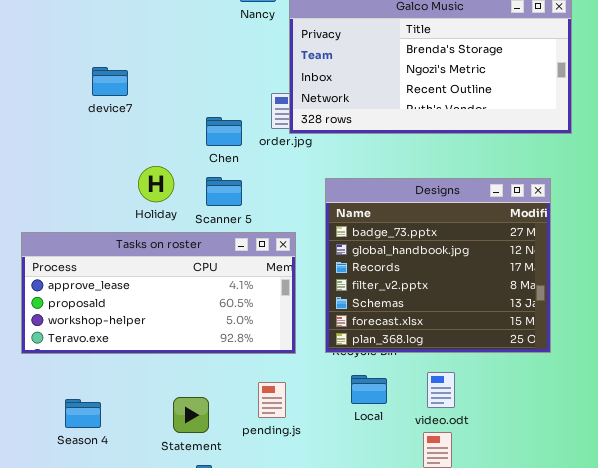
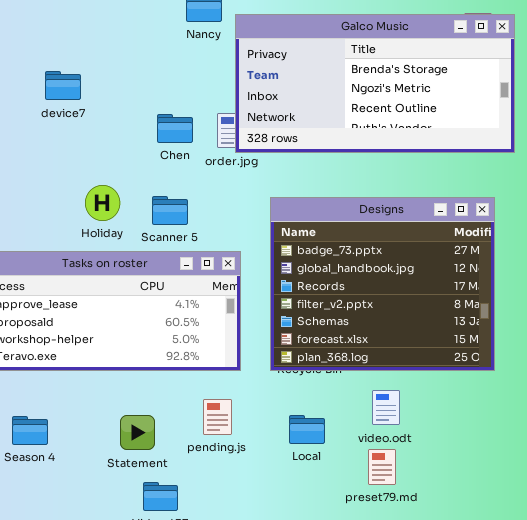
device7: [92,67,128,96] -> [45,71,81,100], moved
Chen: [206,117,242,146] -> [157,114,193,143], moved
Local: [351,375,387,404] -> [289,415,325,444], moved

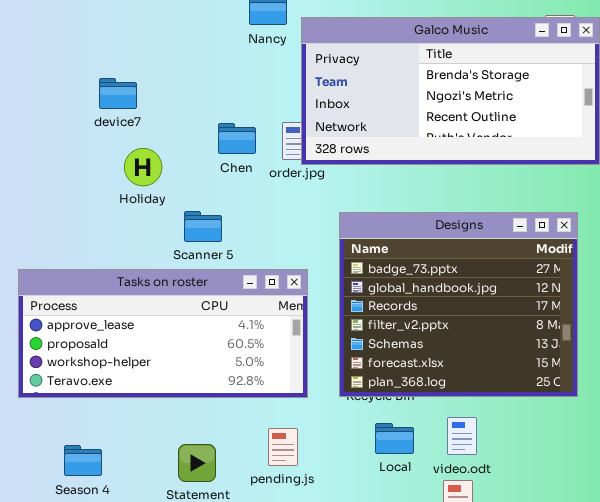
Holiday: [85,185,120,221] -> [124,148,162,186], moved
Scanner 5: [152,196,188,225] -> [184,211,222,242], moved
Local: [289,415,325,444] -> [375,423,414,454], moved

